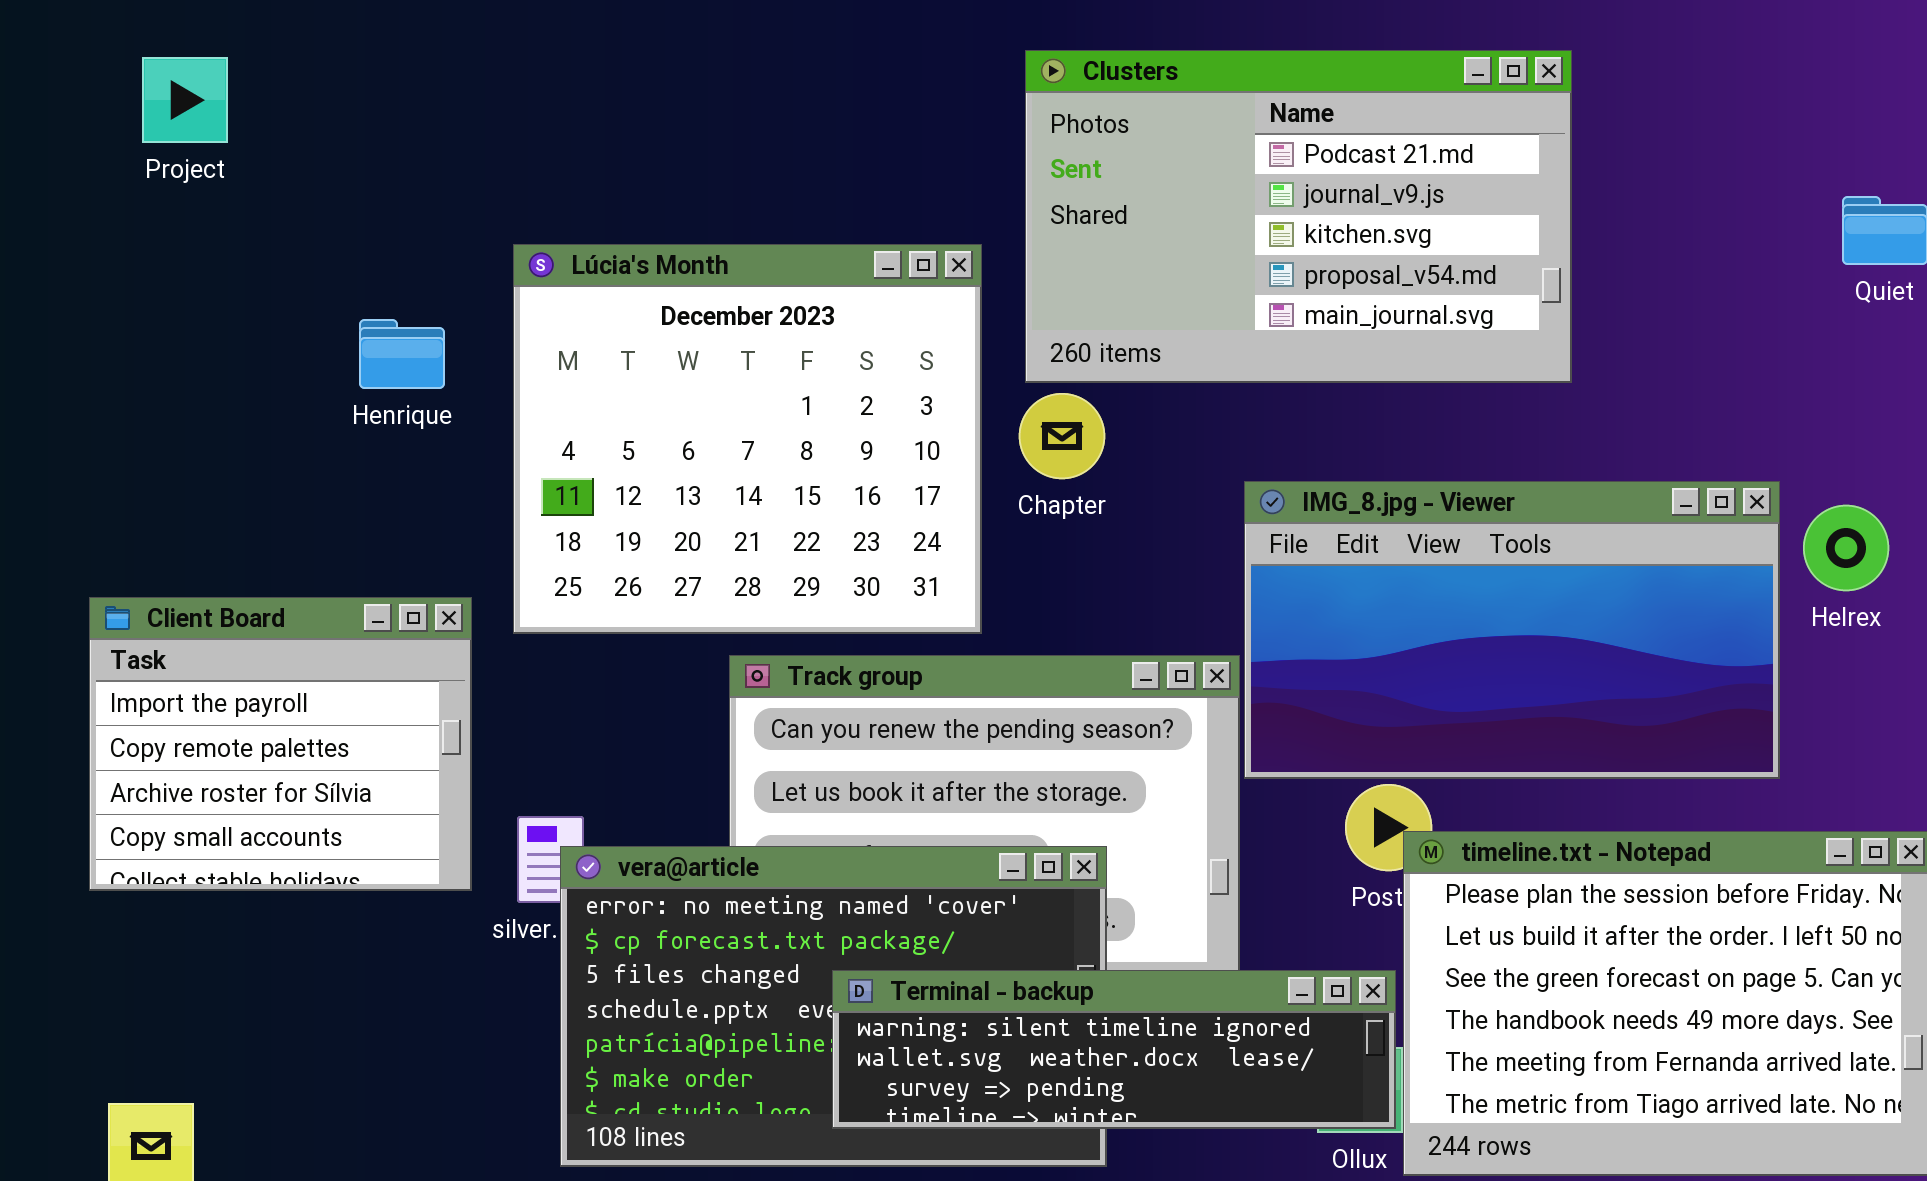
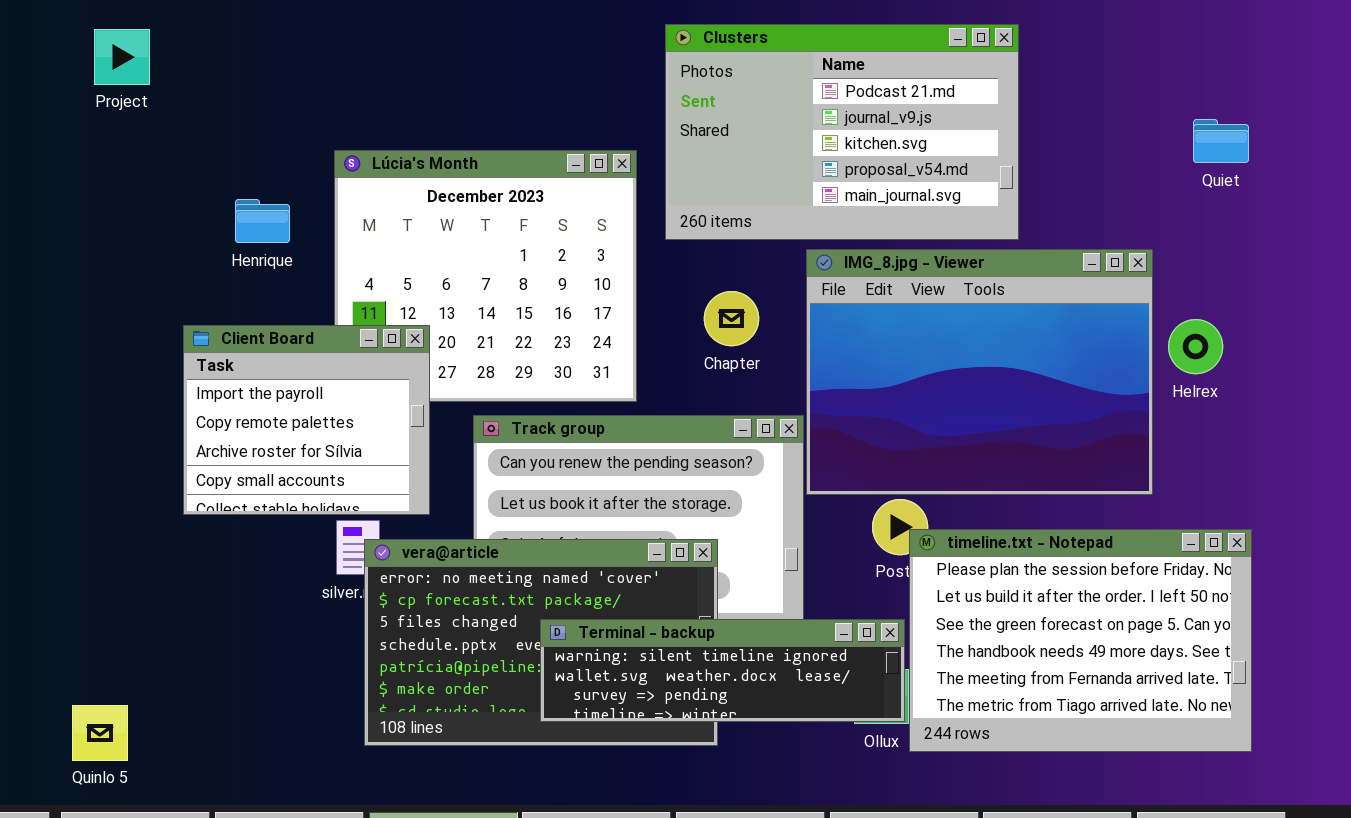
Chapter: [1019,393,1105,479] -> [704,291,759,346], moved
IMG_8.jpg - Viewer: [1244,481,1780,779] -> [806,249,1153,495], resized
Client Board: [89,597,472,891] -> [183,325,430,515], moved

